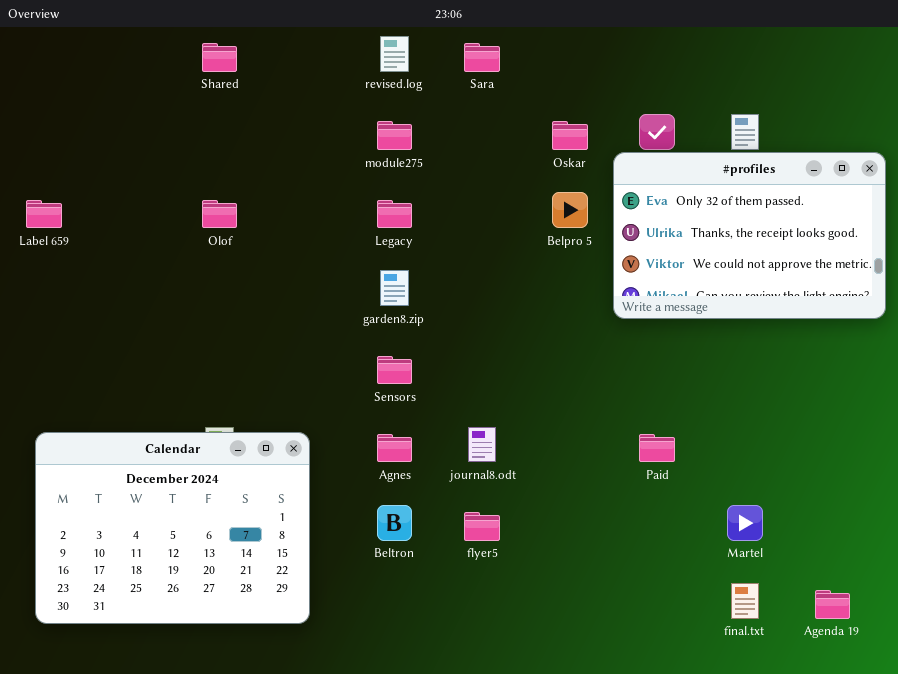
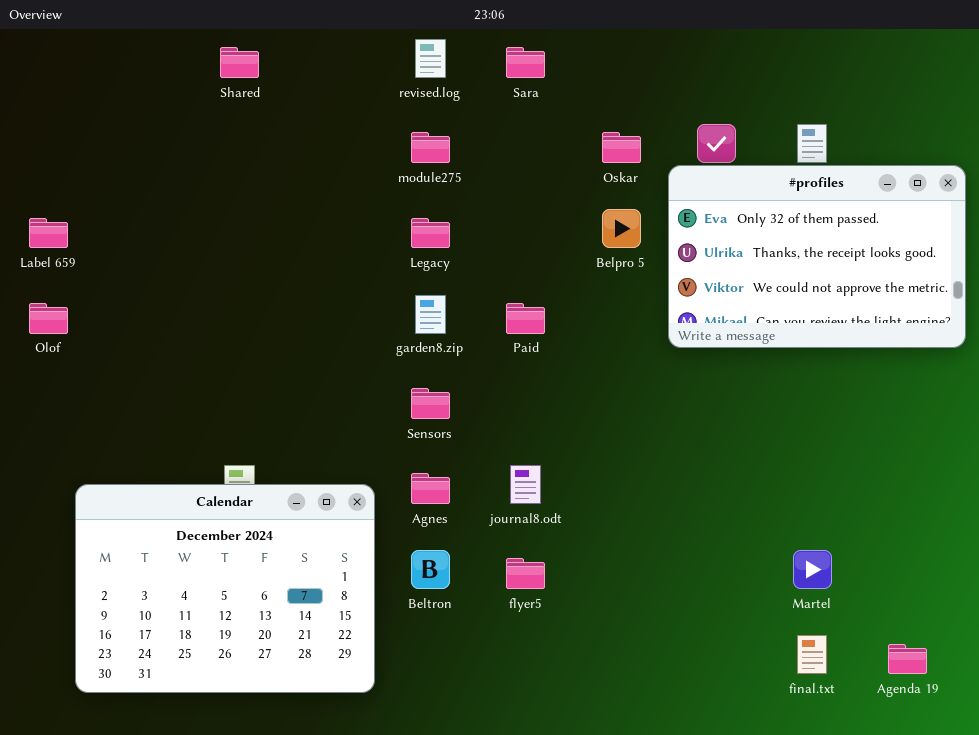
Olof: [202,200,237,228] -> [29,303,68,334], moved
Calendar: [35,432,310,624] -> [75,484,375,693], moved
Paid: [639,434,675,462] -> [506,303,545,334], moved

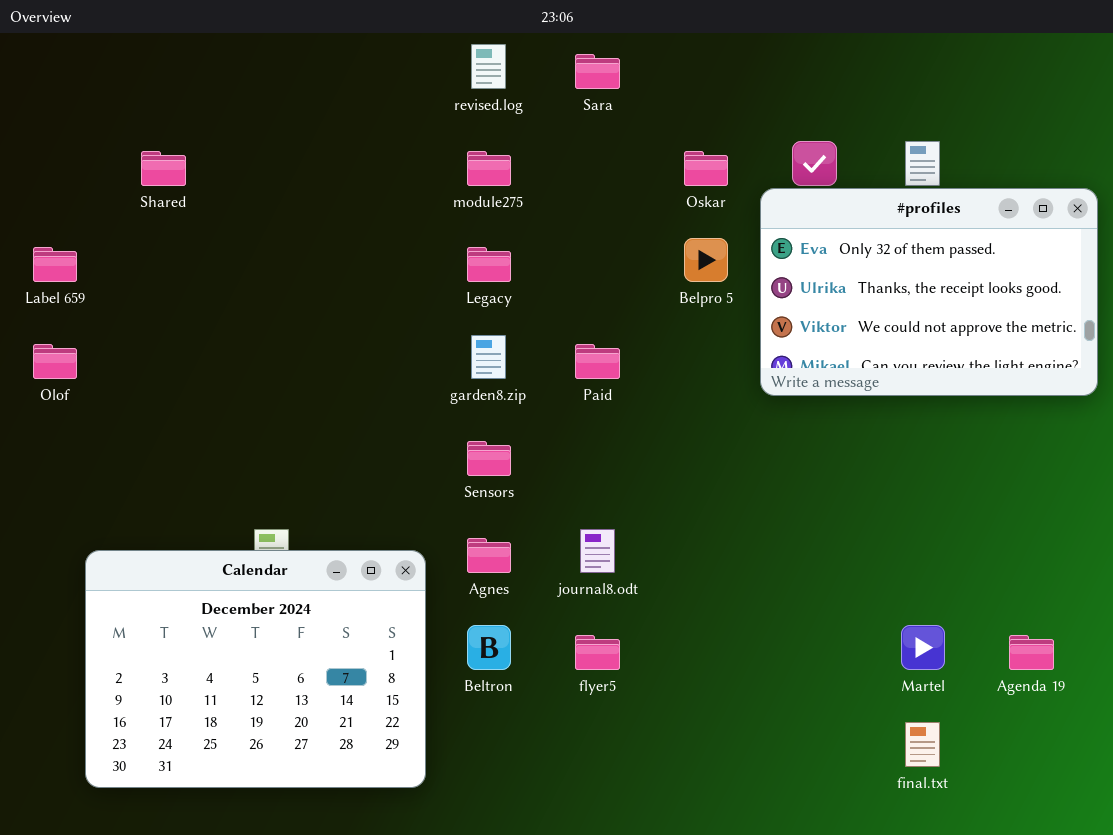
Shared: [220,47,259,78] -> [141,151,186,186], moved
Agenda 19: [888,644,927,674] -> [1009,635,1054,670], moved

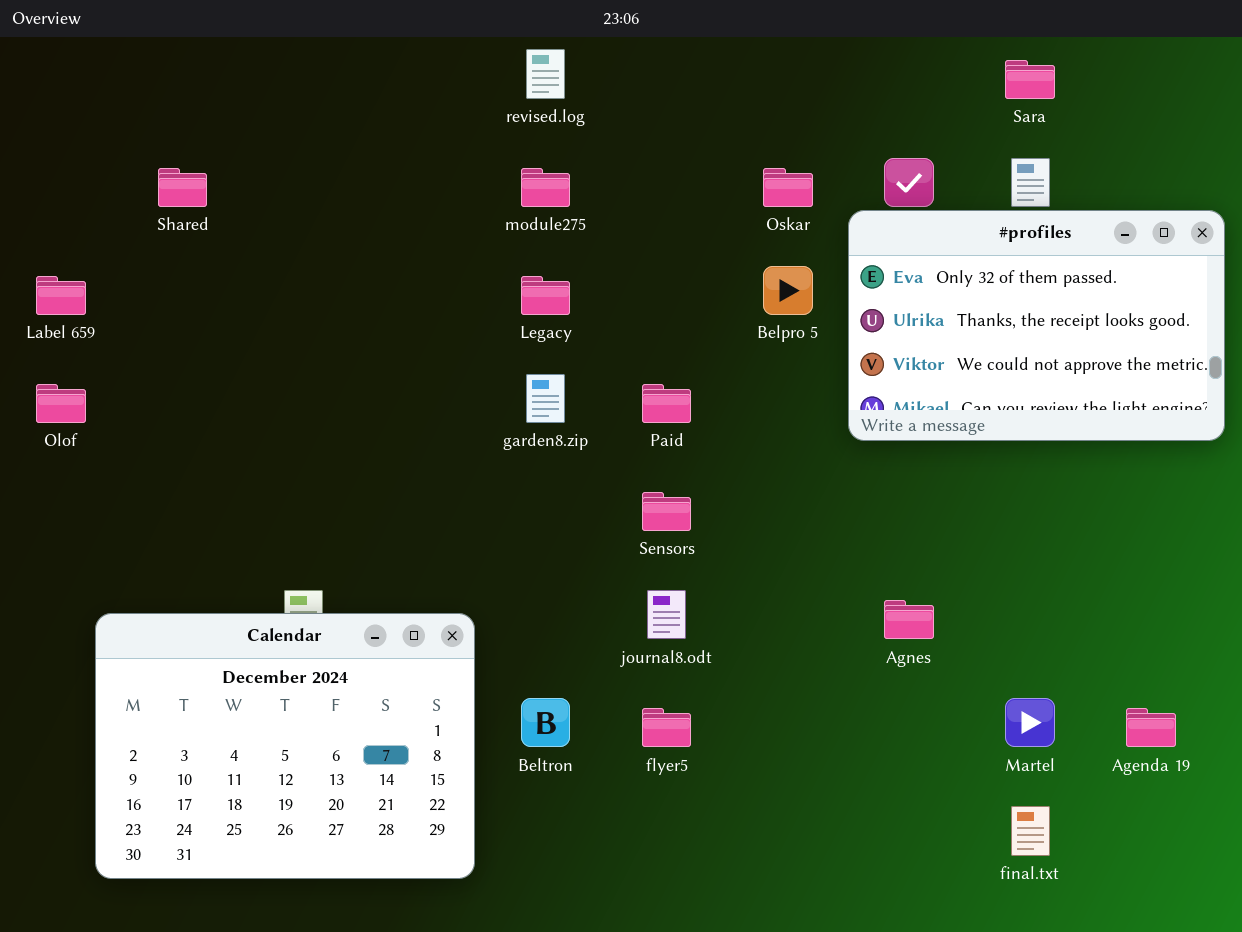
Sara: [575,54,620,89] -> [1005,60,1055,99], moved
Sensors: [467,441,511,476] -> [642,492,691,531], moved
Agnes: [467,538,511,573] -> [884,600,934,639], moved

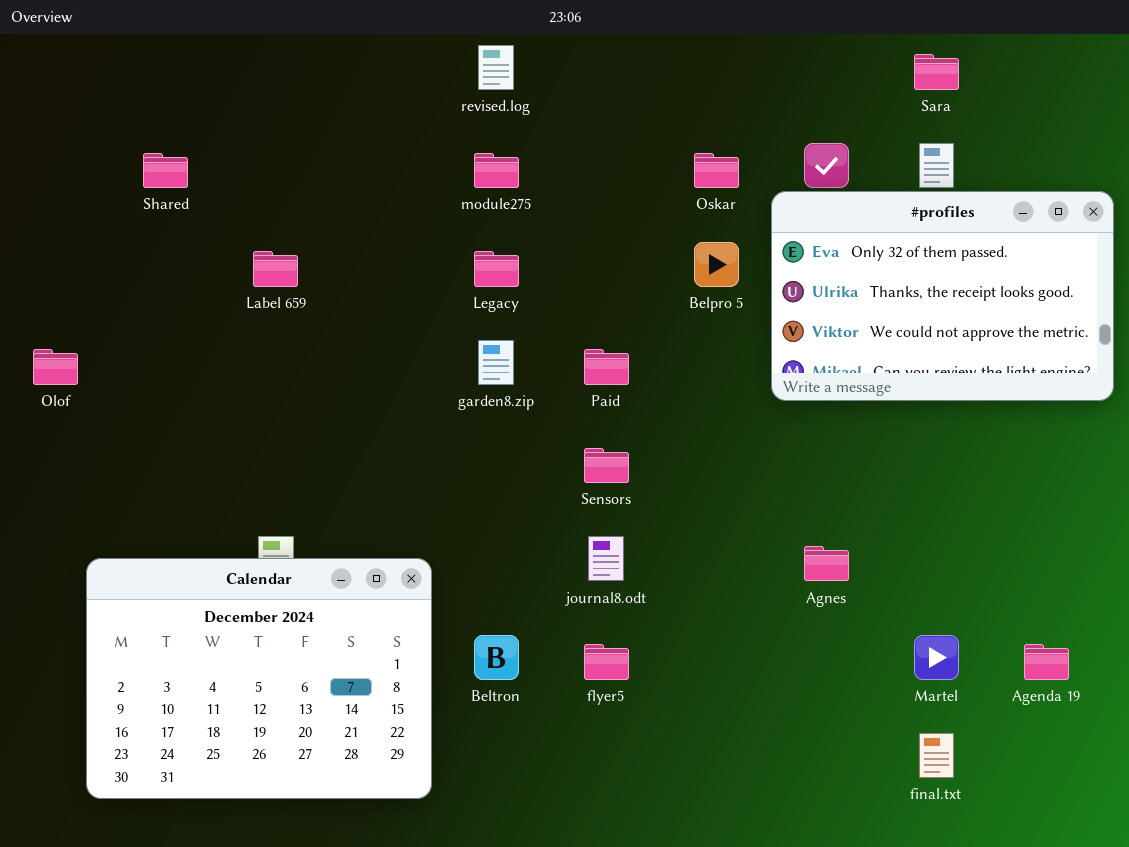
Label 659: [36,276,86,315] -> [253,251,298,287], moved

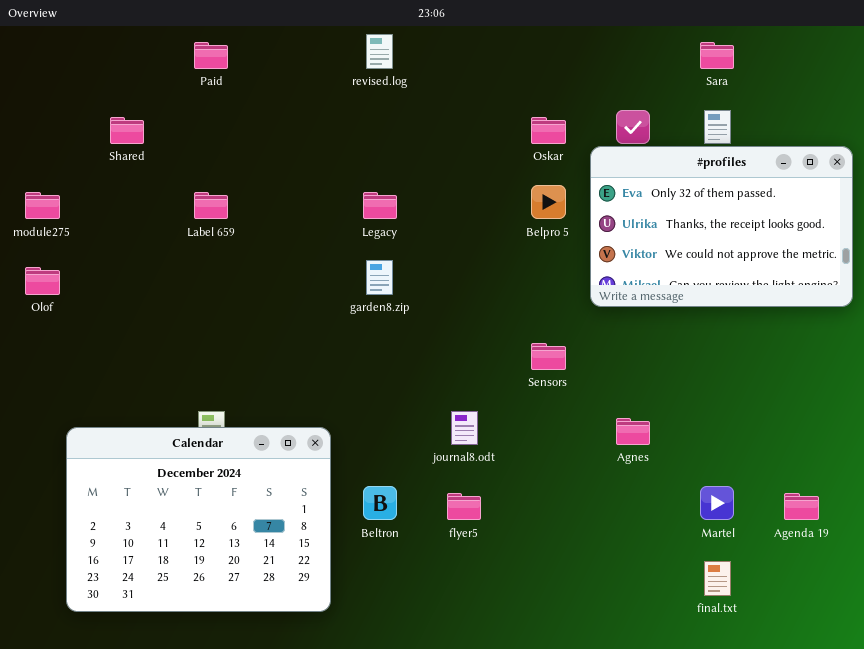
module275: [474,153,519,188] -> [25,192,60,219], moved
Paid: [584,349,629,385] -> [194,42,228,69], moved
Sensors: [584,448,629,483] -> [531,343,566,370], moved

